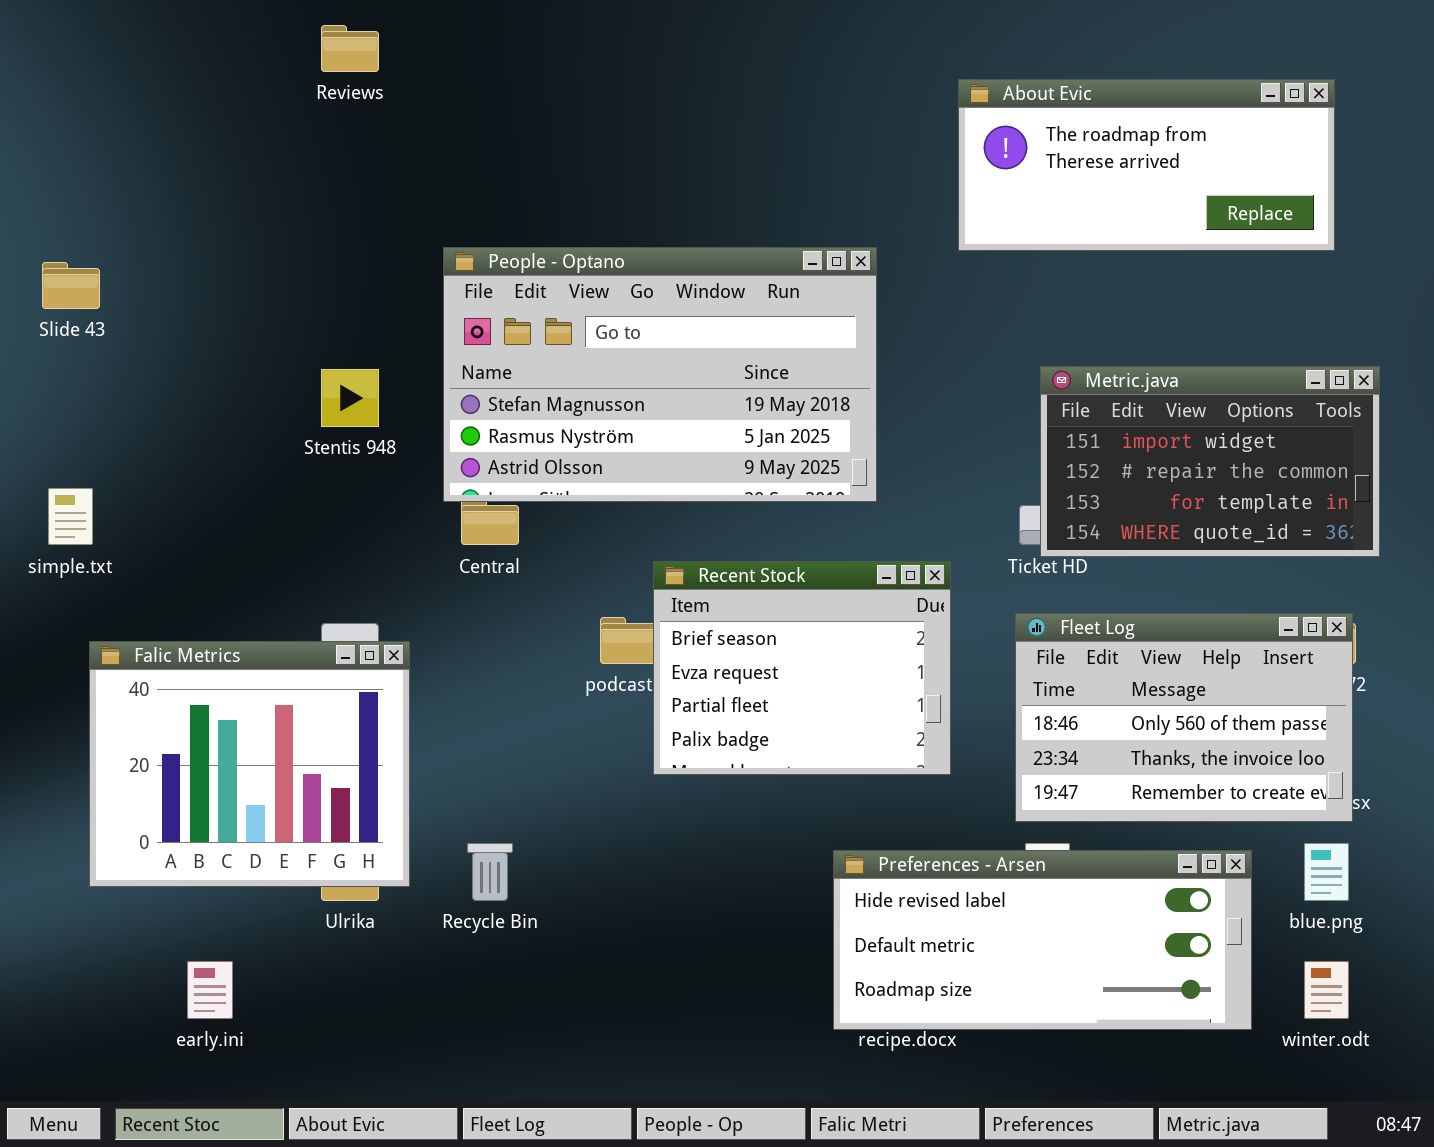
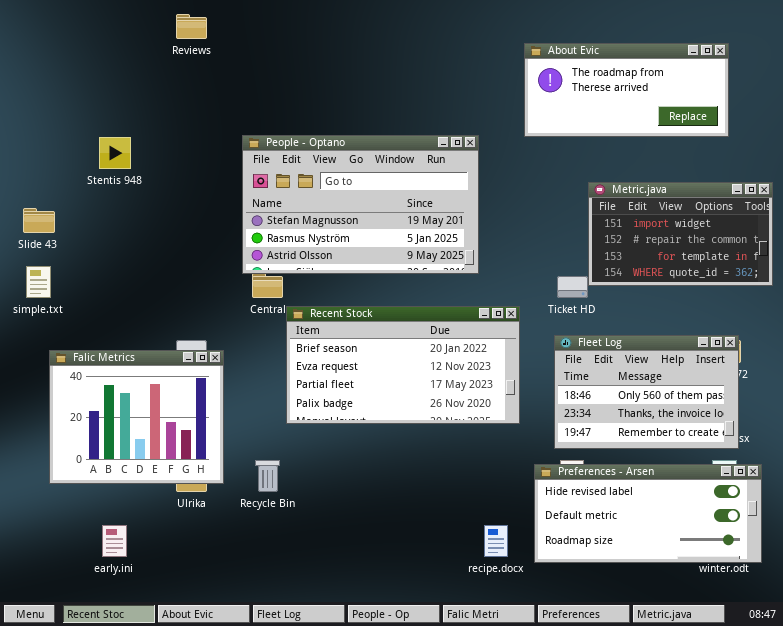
Slide 43: [42,262,100,309] -> [23,208,55,233], moved
Metric.java: [1040,366,1380,557] -> [588,182,773,286], moved
Stentis 948: [321,369,379,427] -> [99,137,131,169], moved
Recent Stock: [653,561,951,775] -> [286,306,520,424], resized
Preferences - Arsen: [833,850,1252,1030] -> [534,464,762,563], moved

